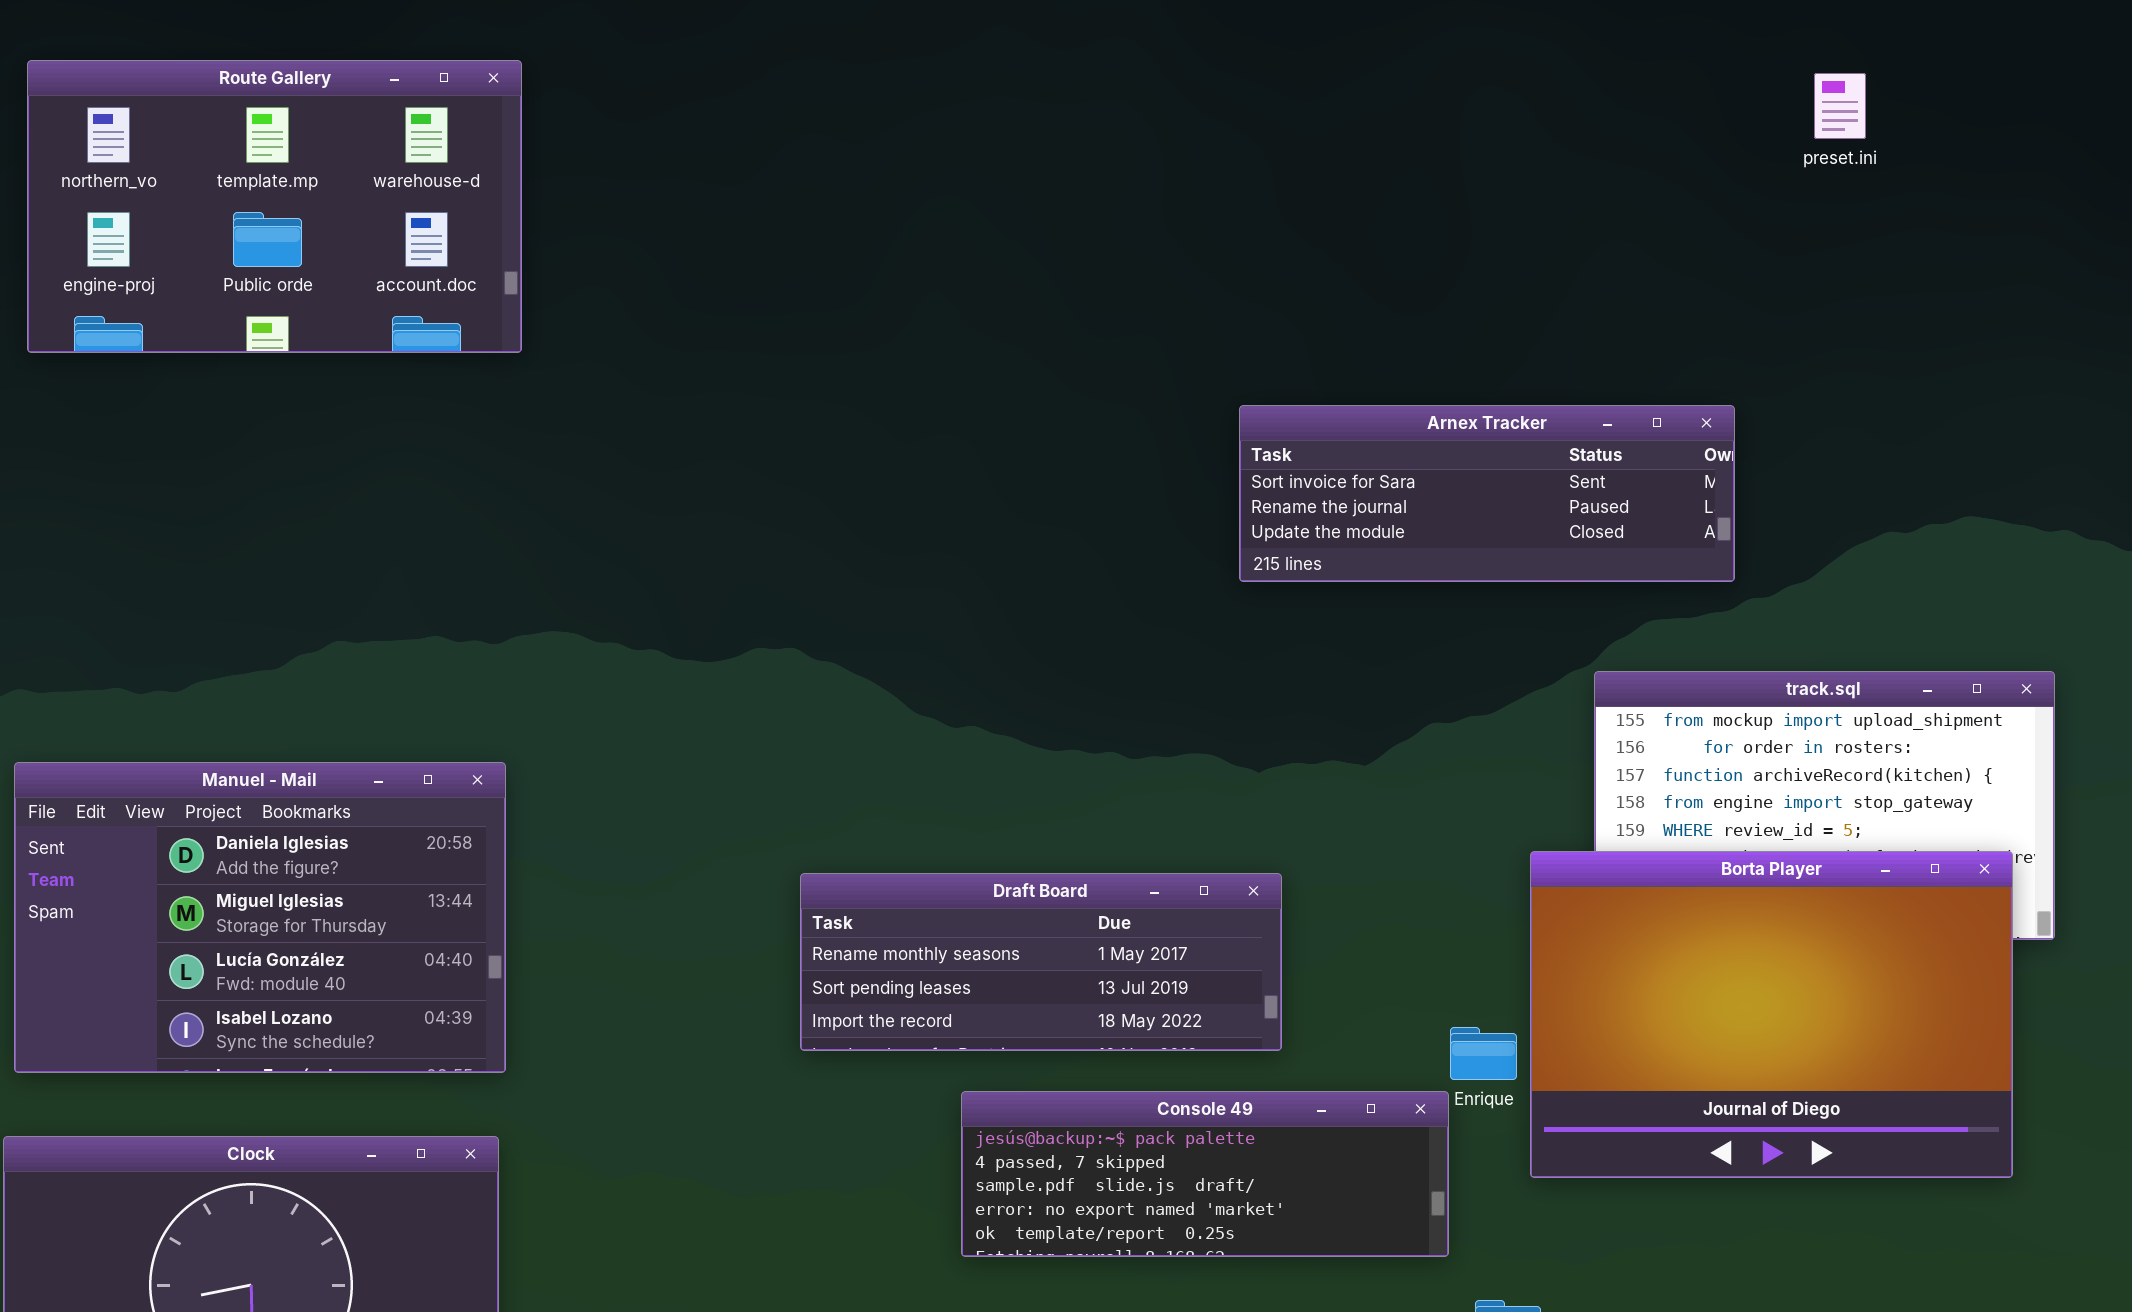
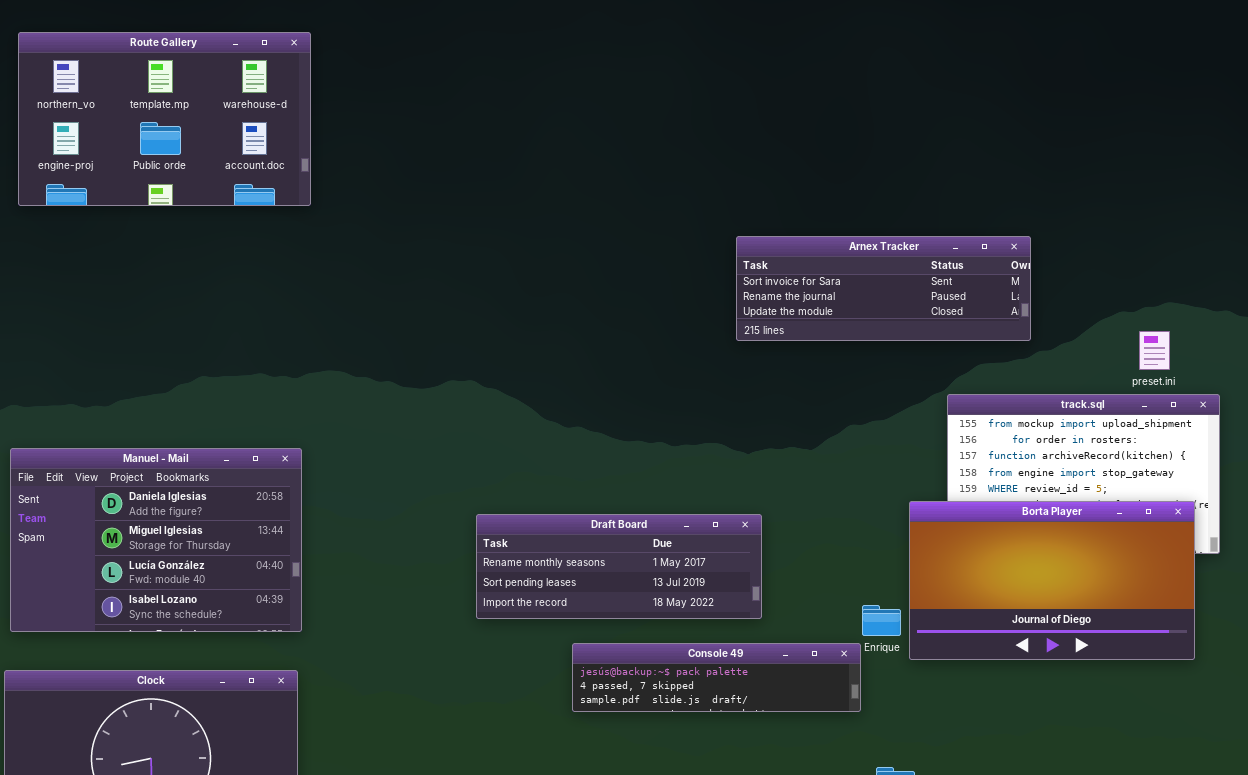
preset.ini: [1814,73,1866,139] -> [1139,331,1170,370], moved
Borta Player: [1530,851,2013,1178] -> [909,501,1195,660], resized
Console 49: [961,1091,1449,1257] -> [572,643,861,712], resized

